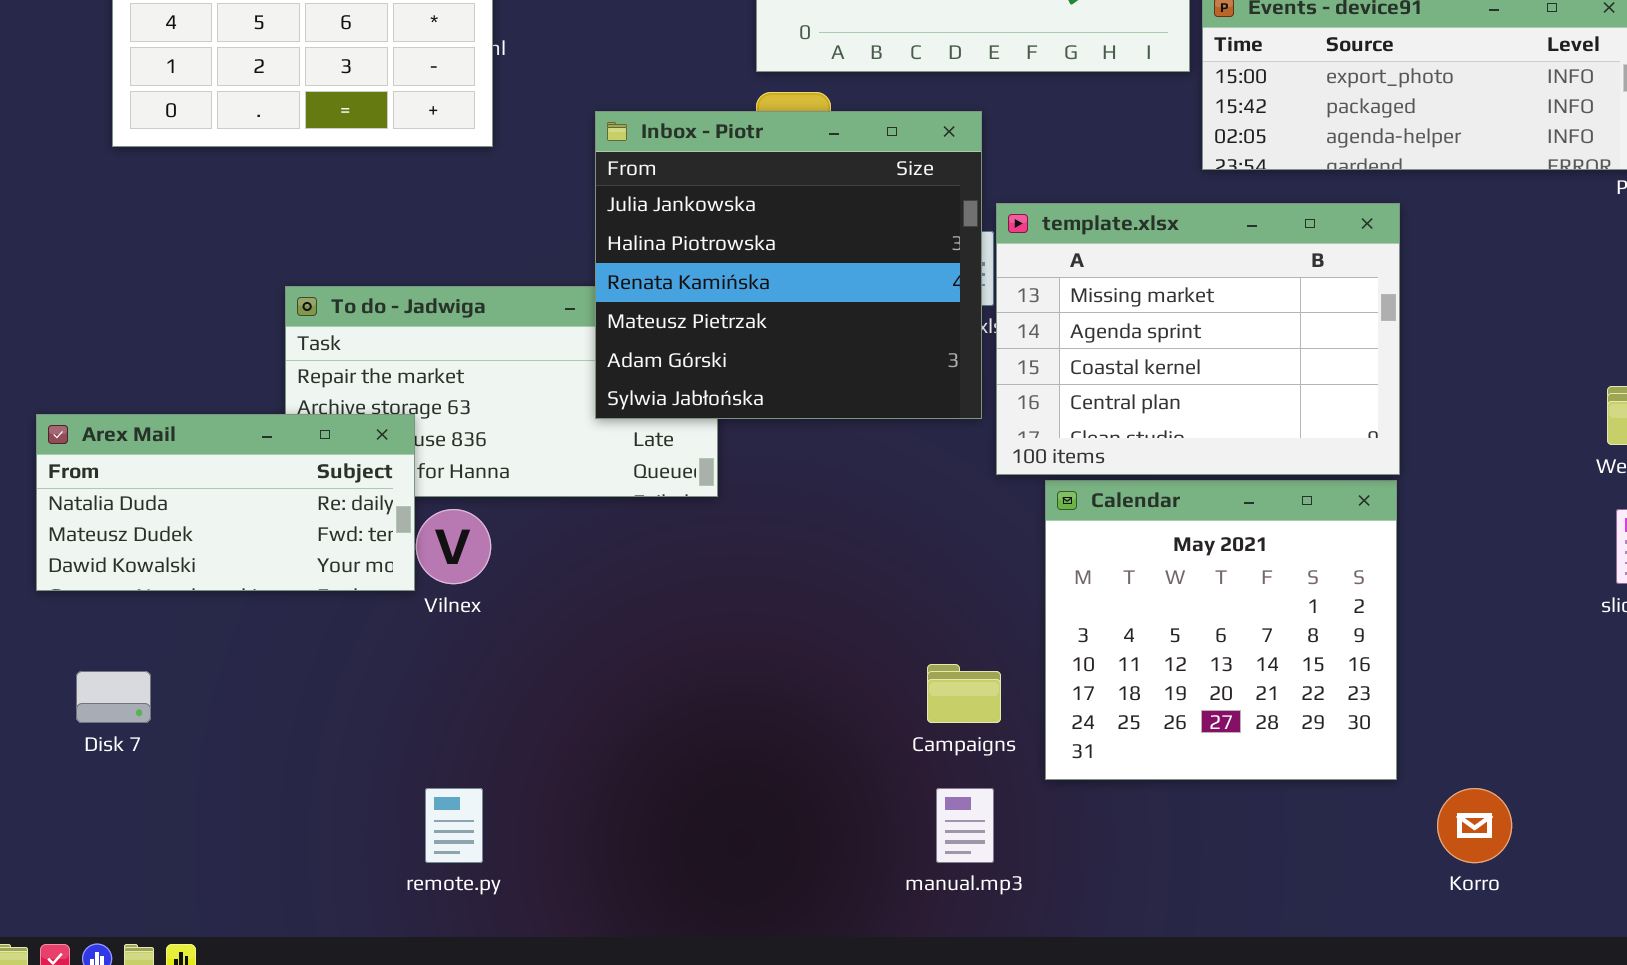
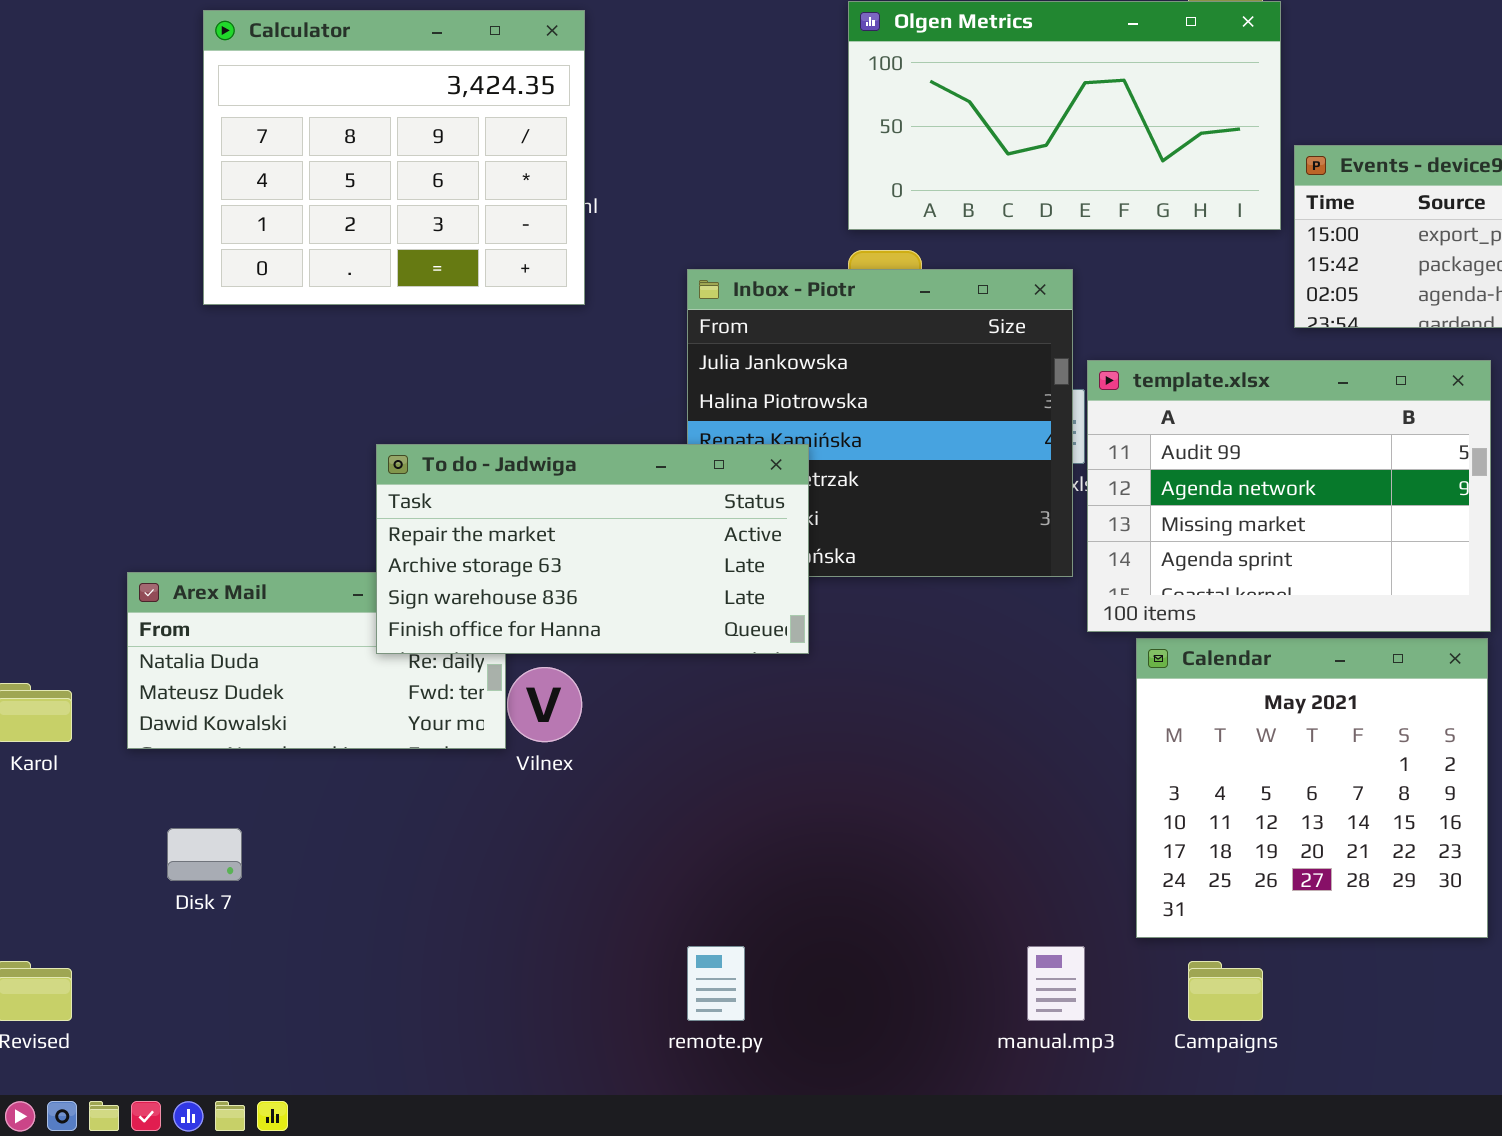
template.xlsx: [996,203,1400,475] -> [1087,360,1491,632], scrolled up 2 rows
To do - Jadwiga: [285,286,718,497] -> [376,444,809,654], raised
Campaigns: [927,664,1001,723] -> [1188,961,1263,1021], moved
remote.py: [425,788,483,863] -> [687,946,745,1021], moved

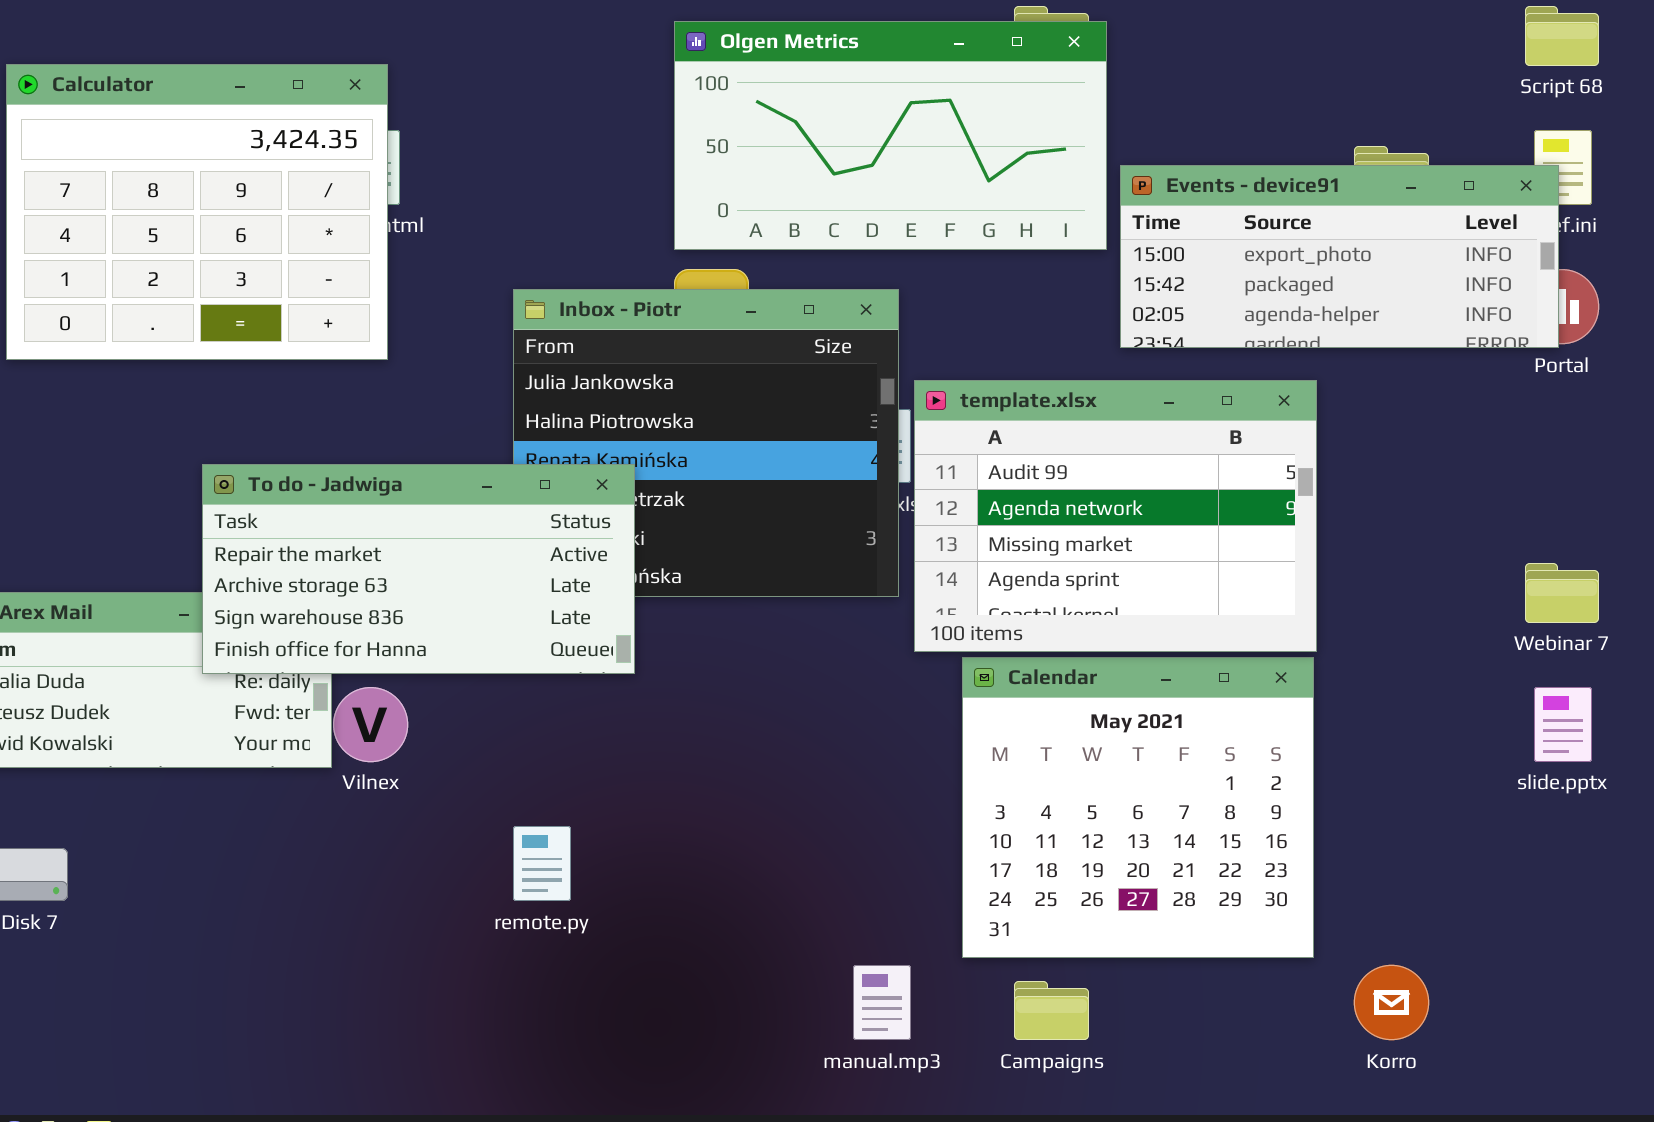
Calculator: [203,10,585,305] -> [6,64,388,360], moved
remote.py: [687,946,745,1021] -> [513,826,571,901], moved

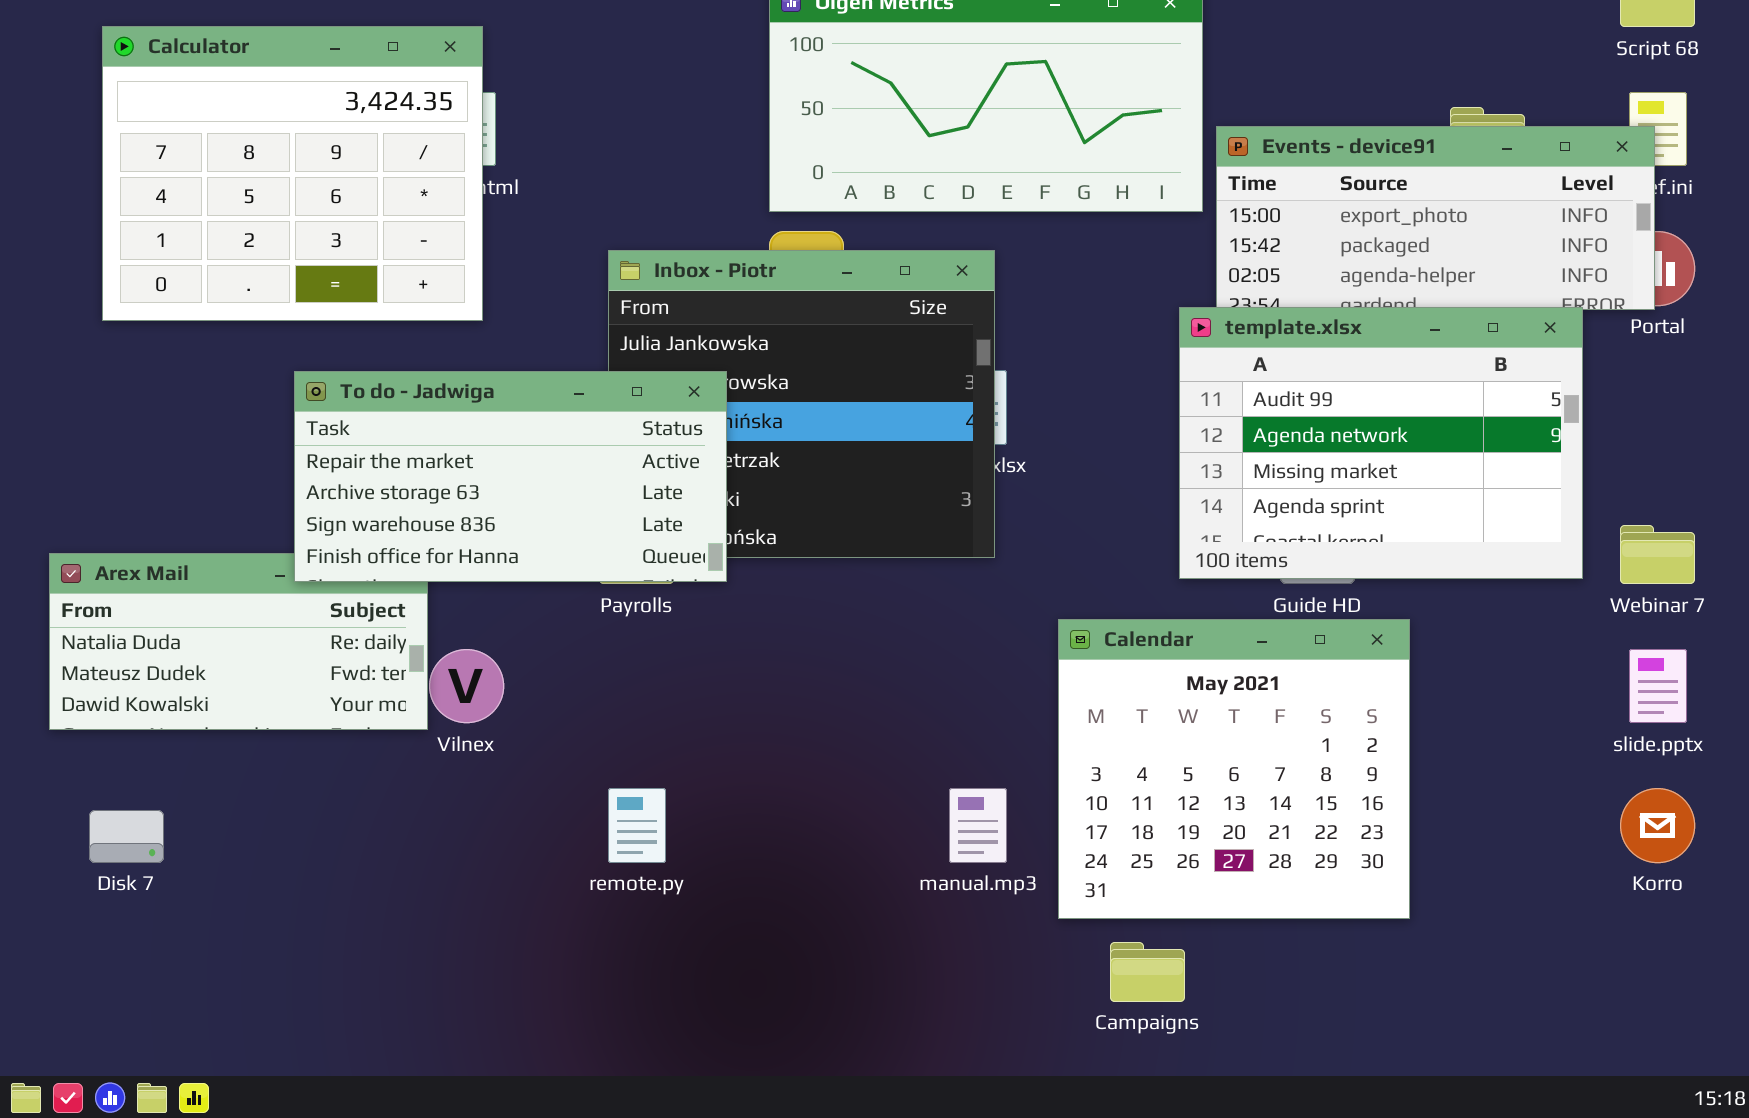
template.xlsx: [914,380,1317,652] -> [1179,307,1583,579], moved
To do - Jadwiga: [202,464,635,674] -> [294,371,727,582], moved
manual.mp3: [853,965,911,1040] -> [949,788,1007,863], moved
Korro: [1354,965,1429,1040] -> [1620,788,1695,863], moved

